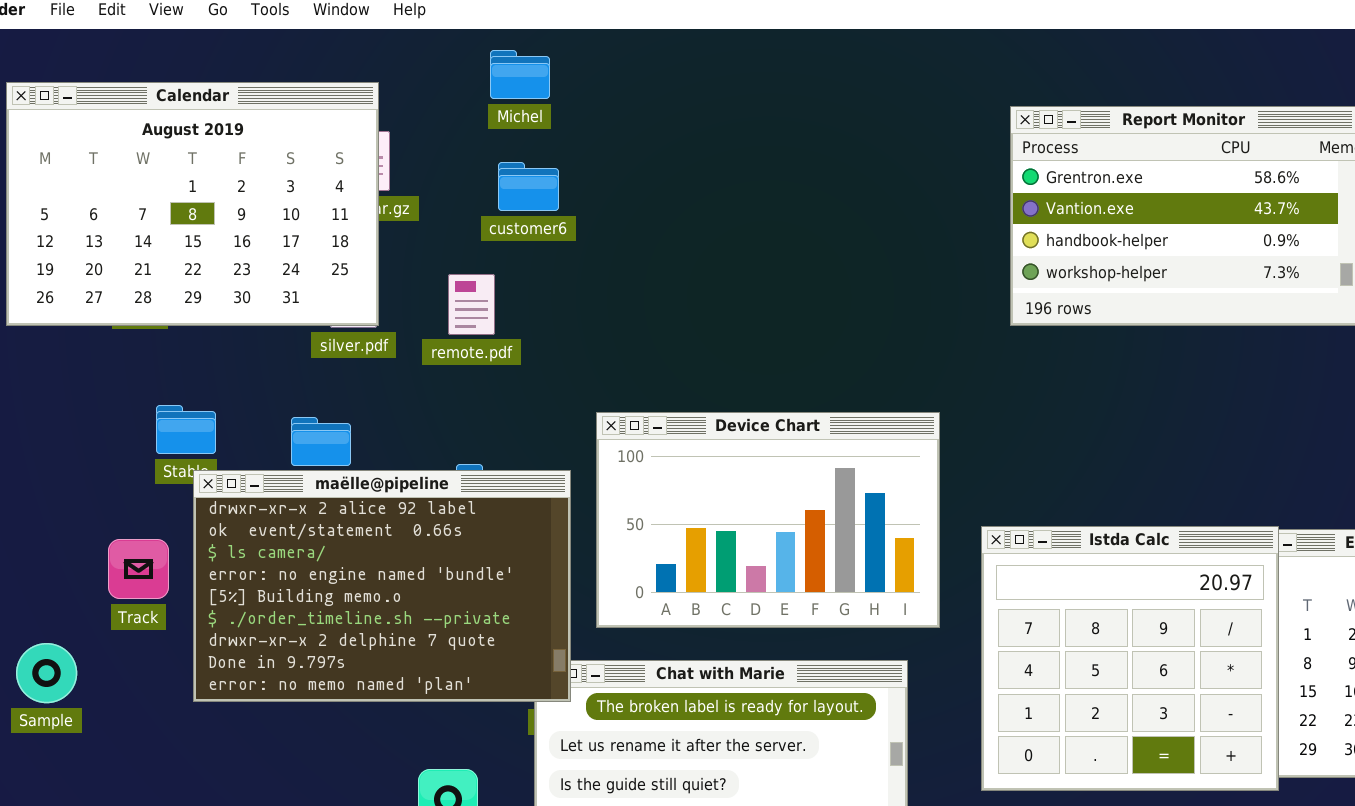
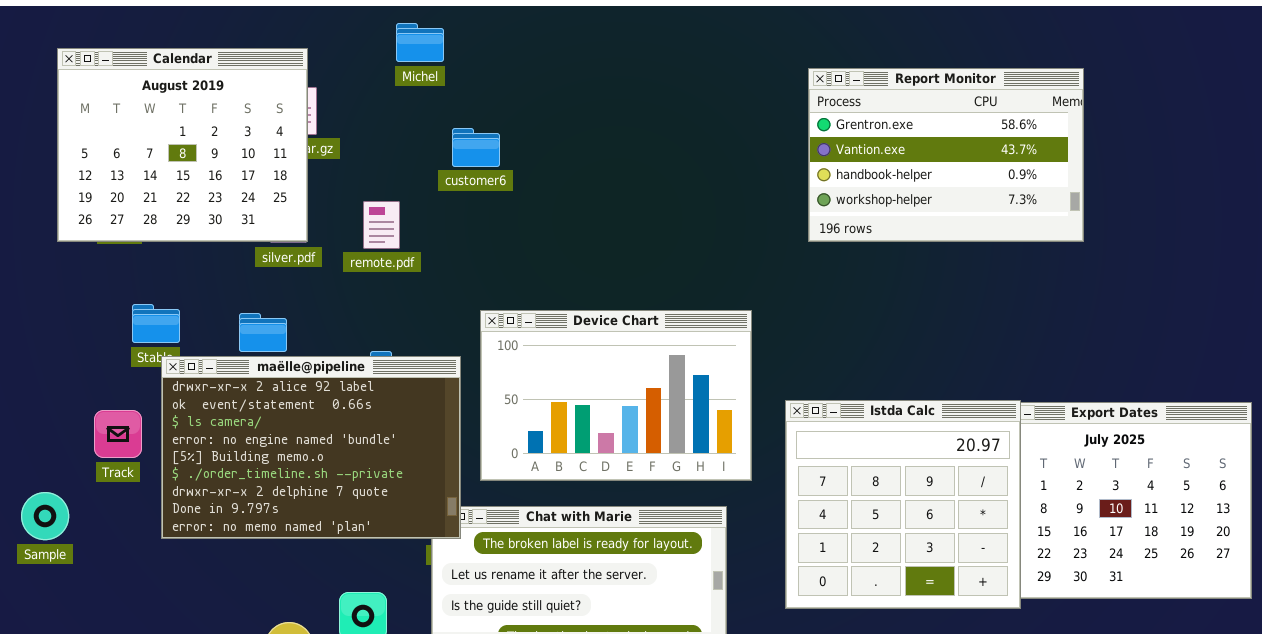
Calendar: [6,82,379,326] -> [57,48,308,242], resized
customer6: [498,162,559,211] -> [452,128,500,167], moved

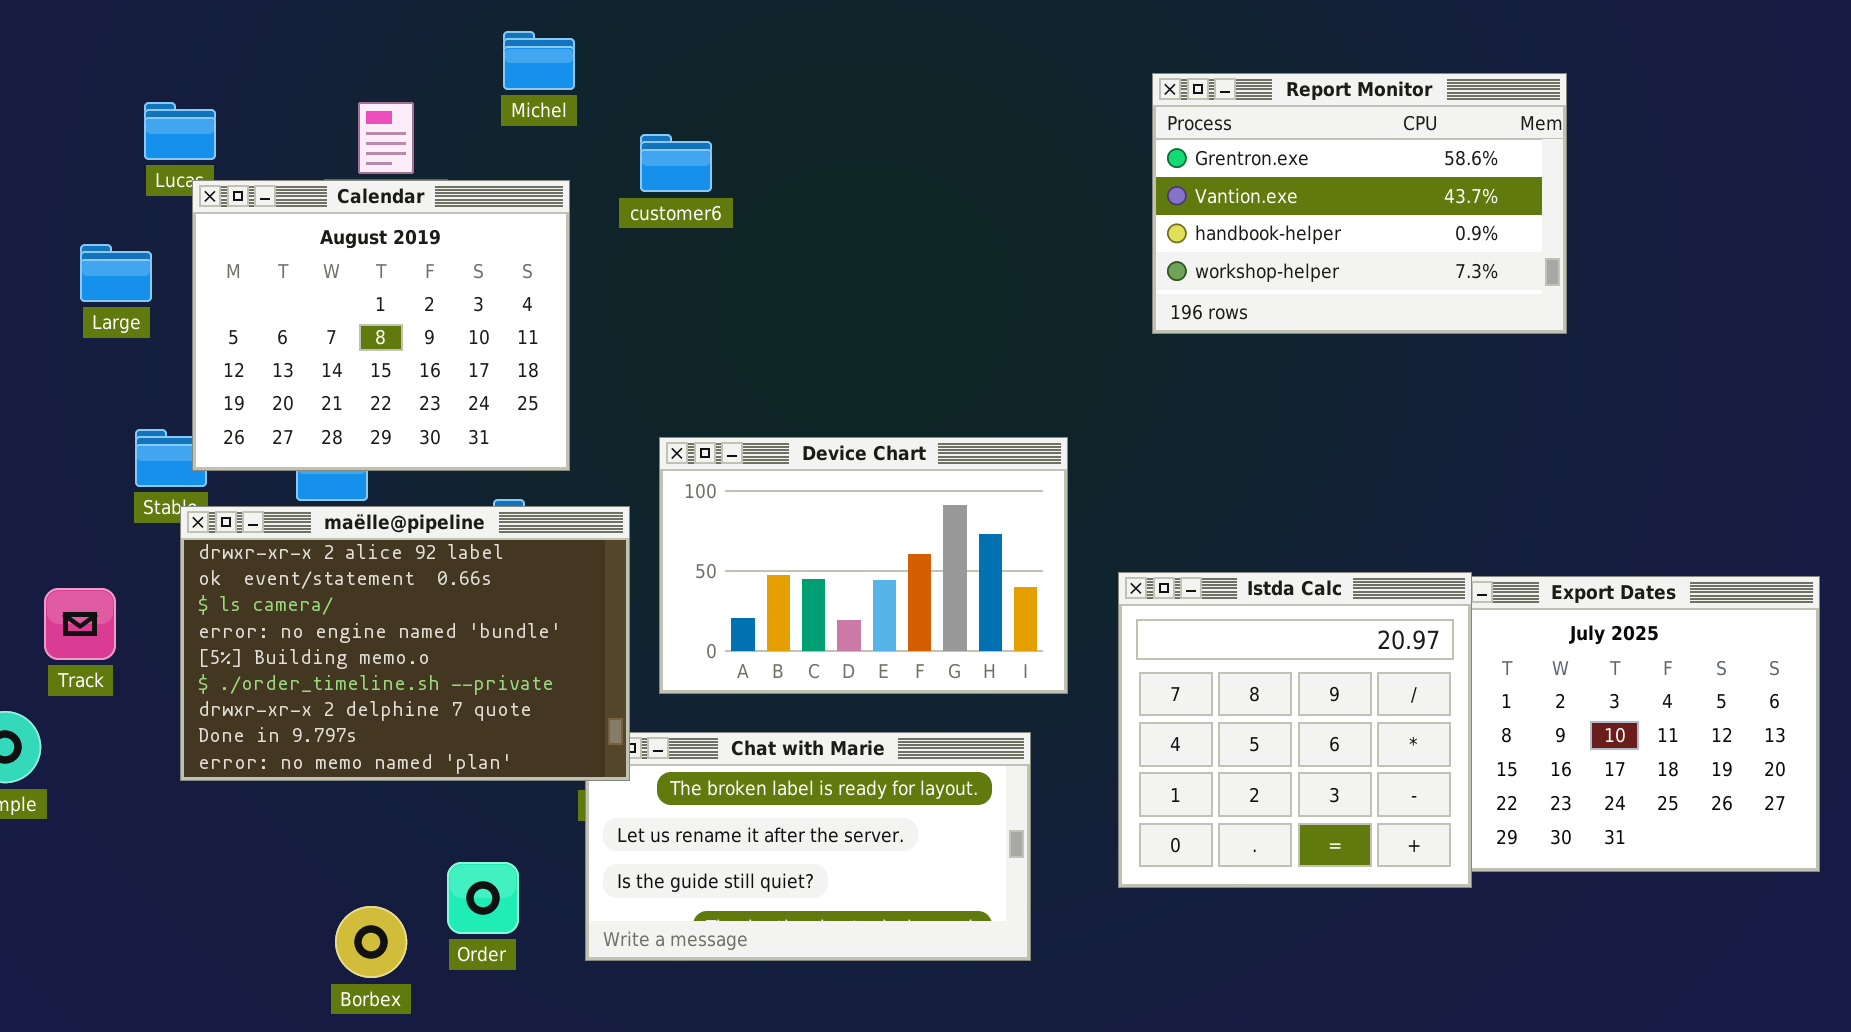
Michel: [396,23,444,62] -> [503,31,575,90], moved
Calendar: [57,48,308,242] -> [192,180,570,471], moved
customer6: [452,128,500,167] -> [640,134,712,192], moved
Track: [94,410,142,458] -> [44,588,116,660], moved

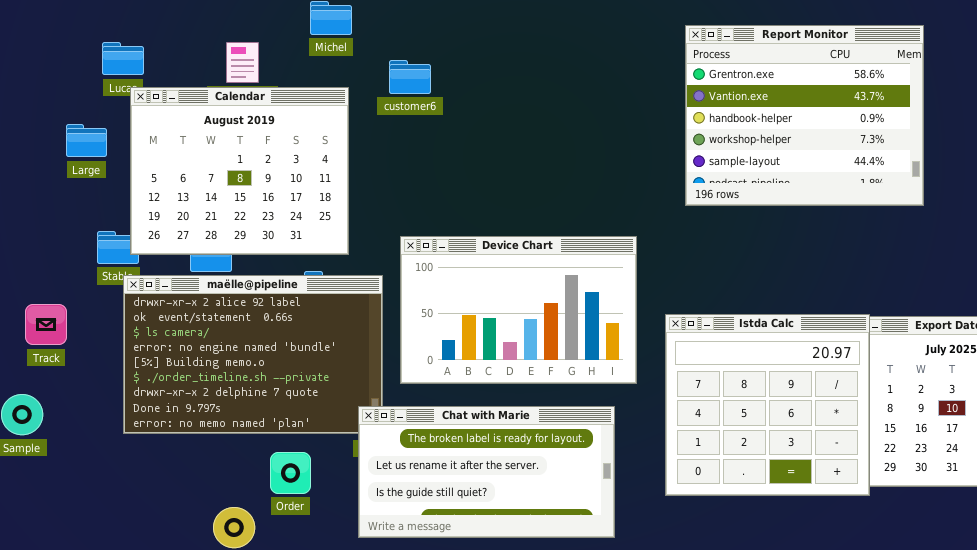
Report Monitor: [1152,73,1567,334] -> [685,25,924,206], resized
Track: [44,588,116,660] -> [25,304,67,345], moved
Chat with Marie: [585,732,1031,961] -> [358,406,615,538], raised
Order: [447,862,519,934] -> [270,452,311,494], moved

